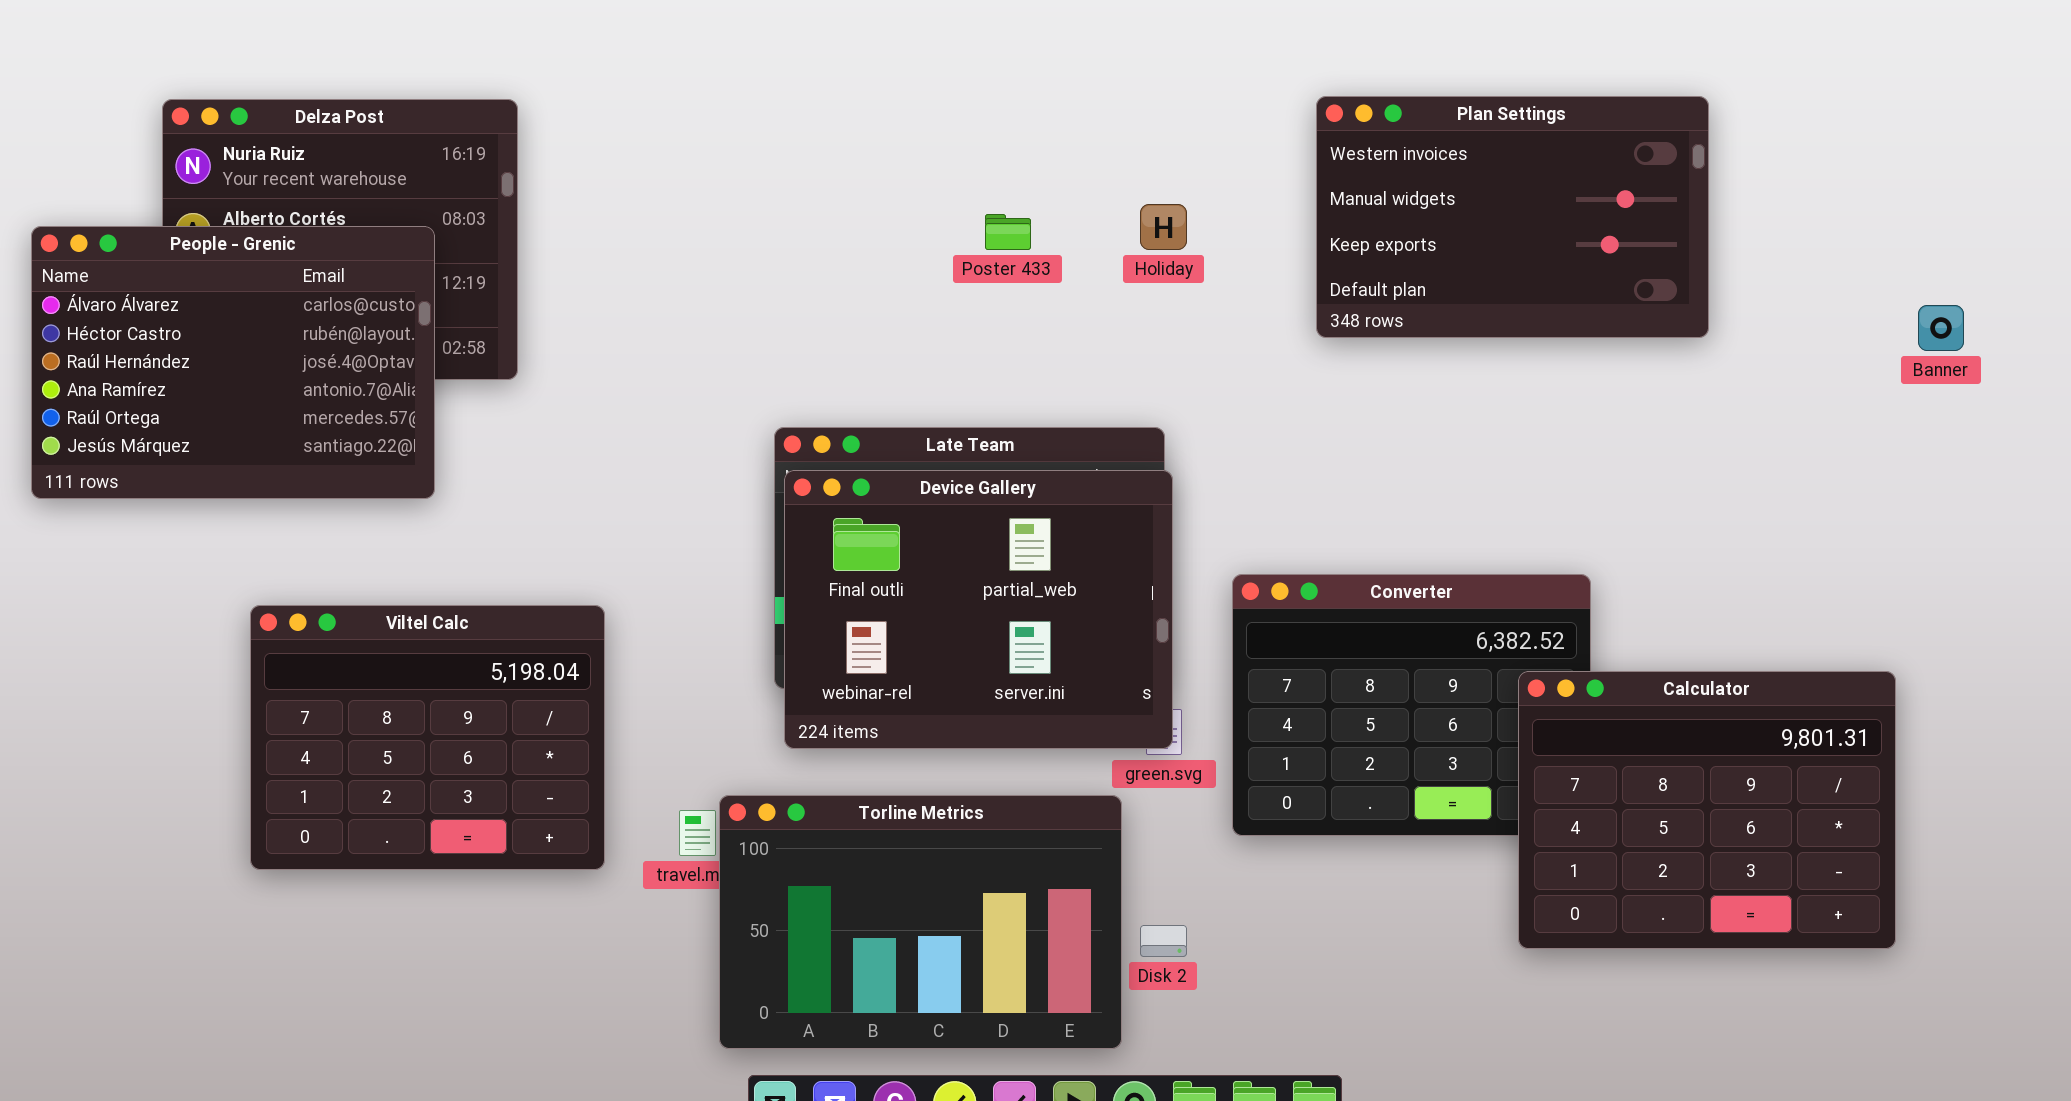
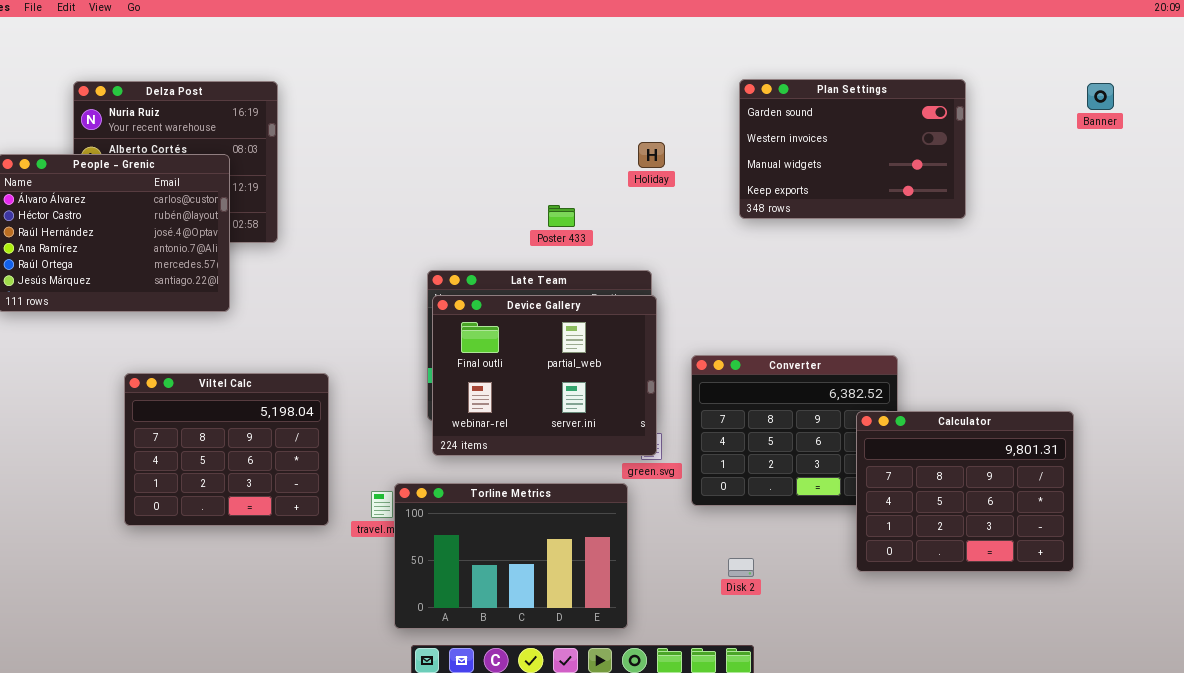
Plan Settings: [1316,96,1709,338] -> [739,79,966,219], scrolled up 1 row
Poster 433: [985,214,1031,250] -> [548,205,575,227], moved
Banner: [1918,305,1964,351] -> [1087,83,1114,110], moved
Disk 2: [1140,925,1187,957] -> [728,558,754,577], moved

